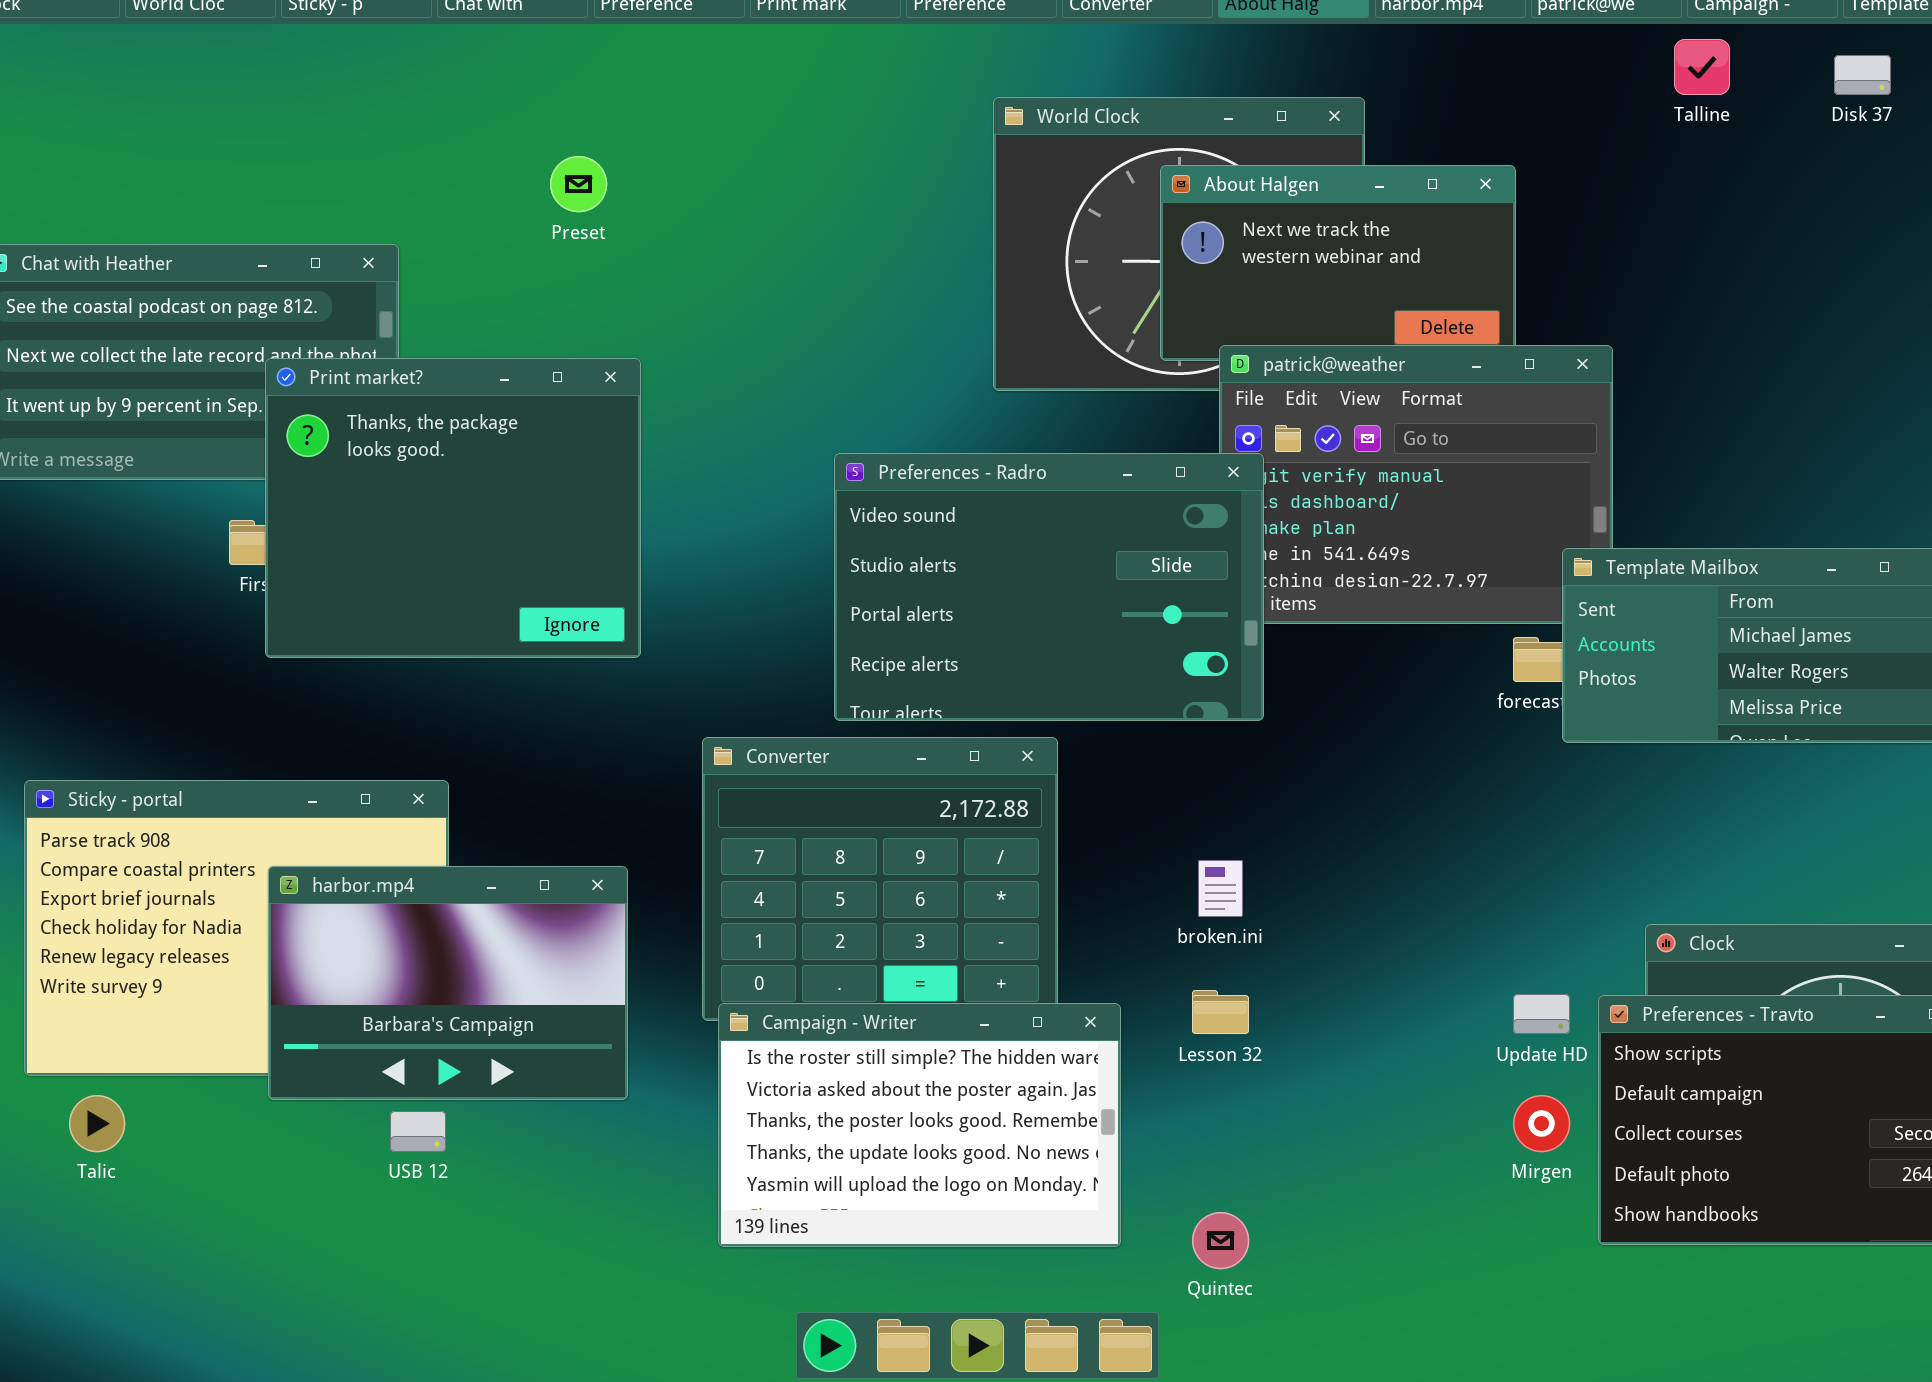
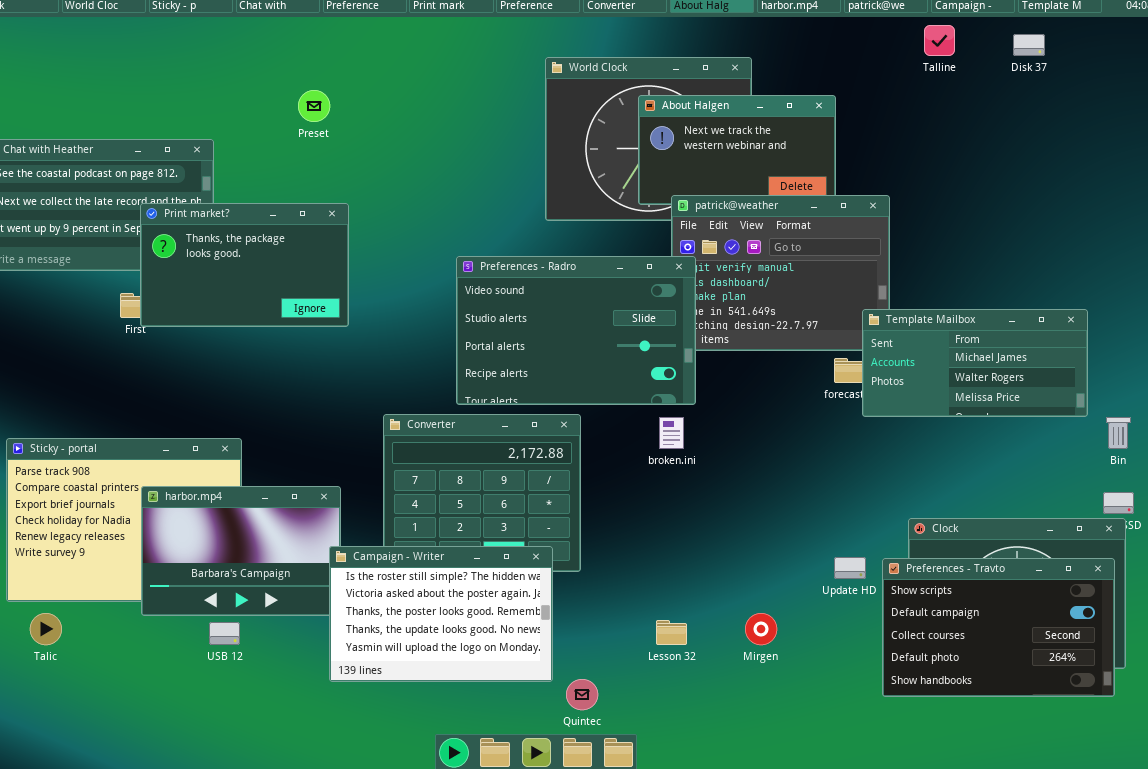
Print market?: [265,358,641,658] -> [140,203,349,327], resized
broken.ini: [1198,860,1243,917] -> [659,417,684,449], moved
Lesson 32: [1192,990,1249,1034] -> [656,620,687,645], moved
Campaign - Writer: [718,1003,1121,1247] -> [329,546,553,682], moved
Mirgen: [1513,1095,1570,1152] -> [745,613,777,645], moved
Quintec: [1192,1212,1249,1269] -> [566,679,598,710], moved

